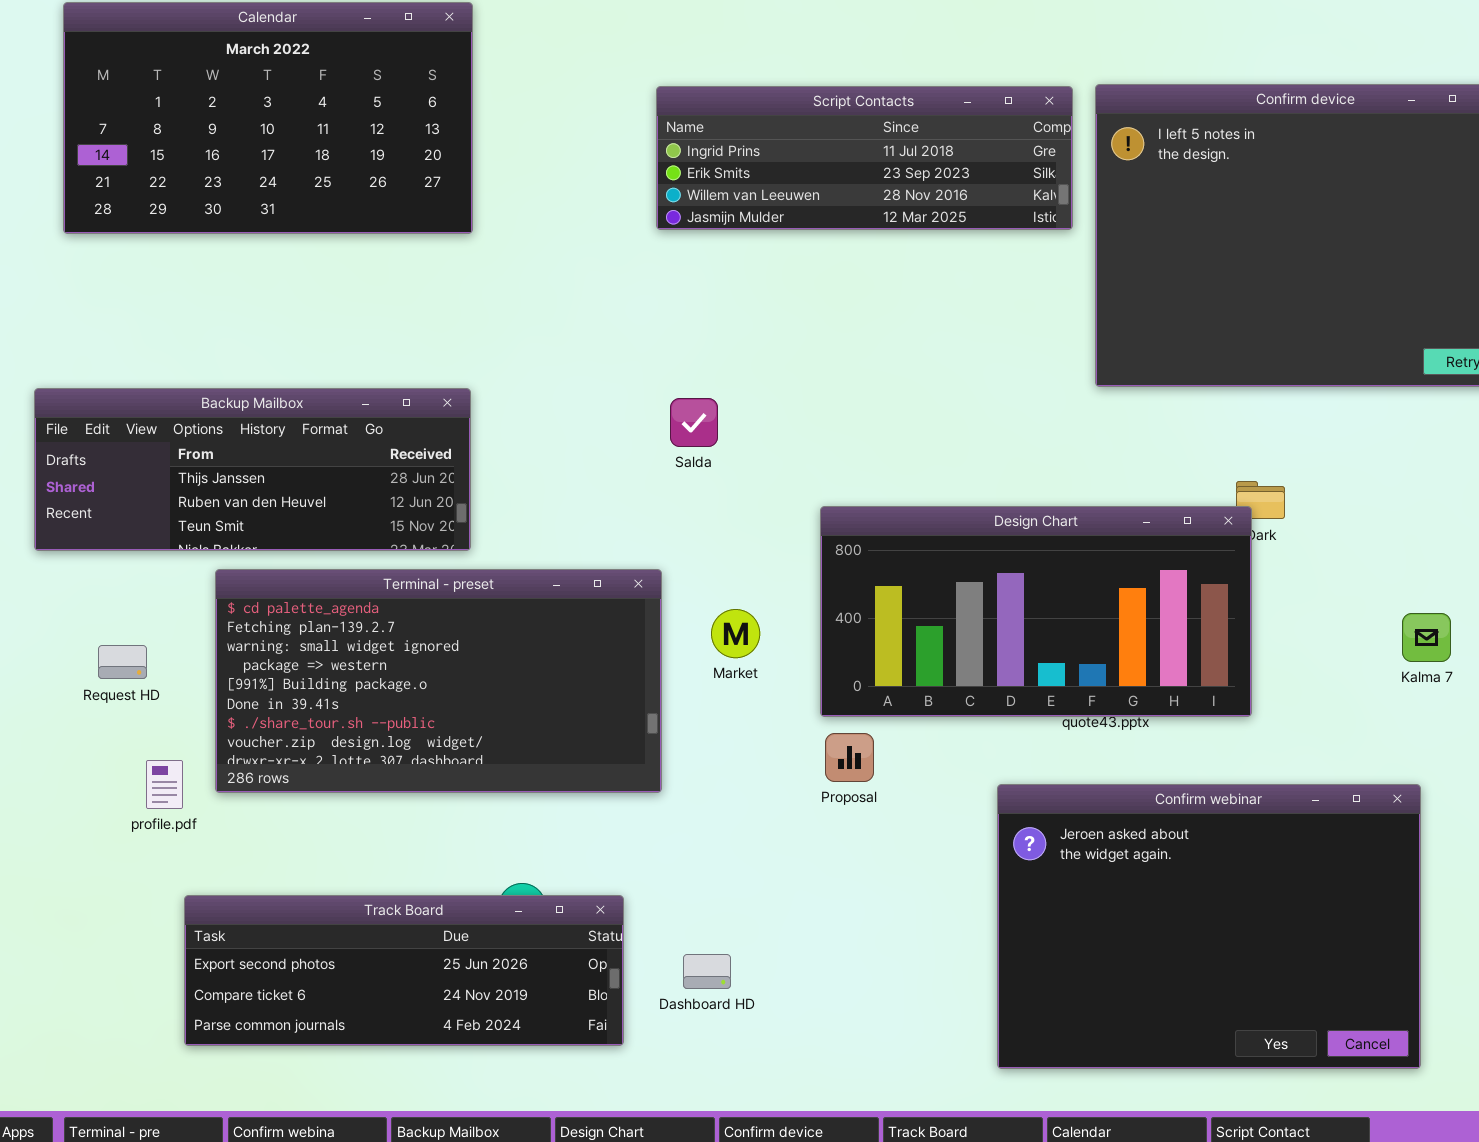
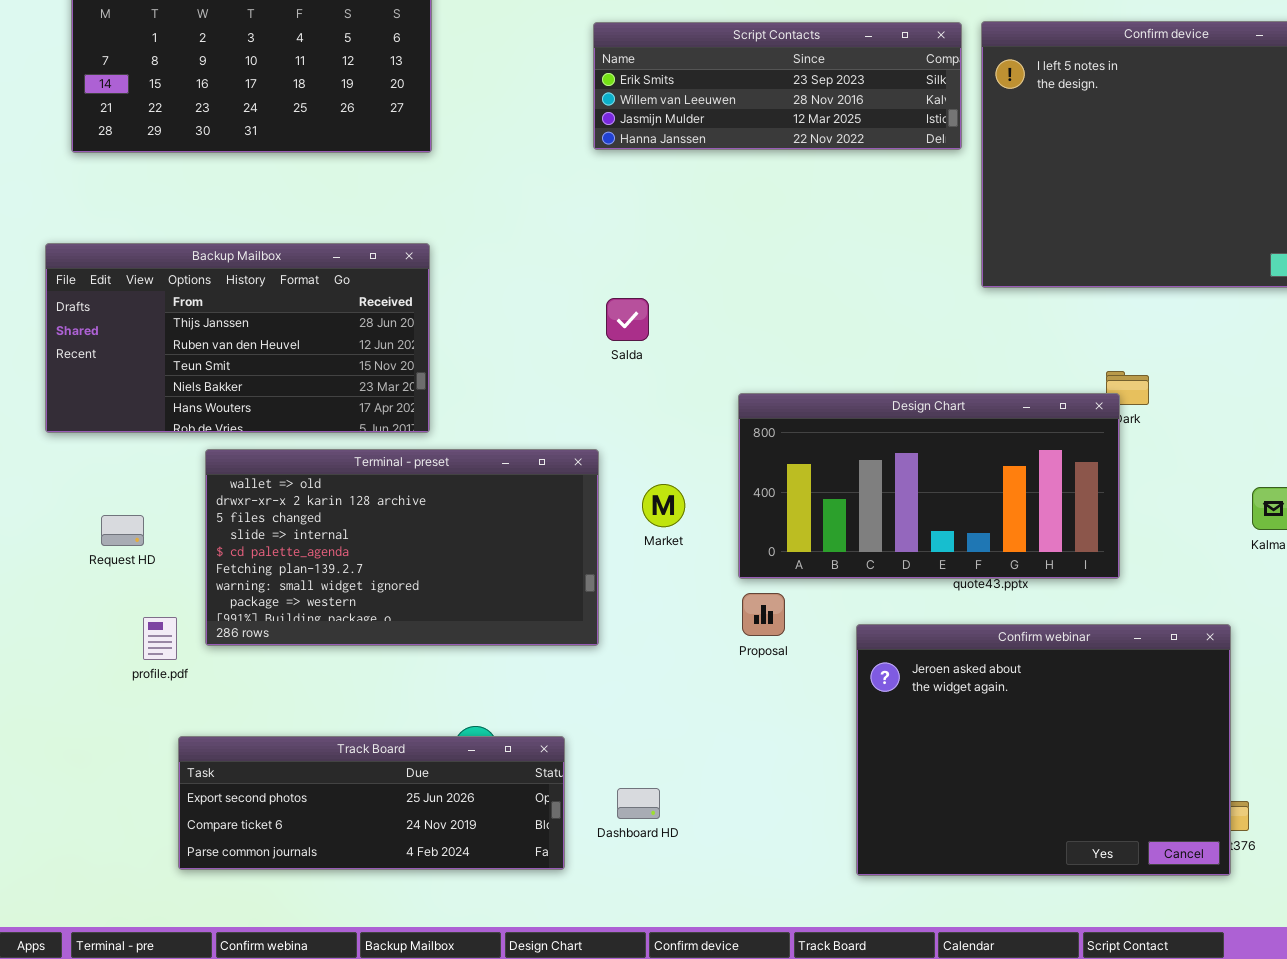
Script Contacts: [656,86,1073,230] -> [593,22,962,150], scrolled down 1 row
Backup Mailbox: [34,388,471,551] -> [45,243,430,433], resized
Terminal - preset: [215,569,662,793] -> [205,449,599,646], scrolled up 4 rows
Confirm webinar: [997,784,1421,1069] -> [856,624,1231,876], moved

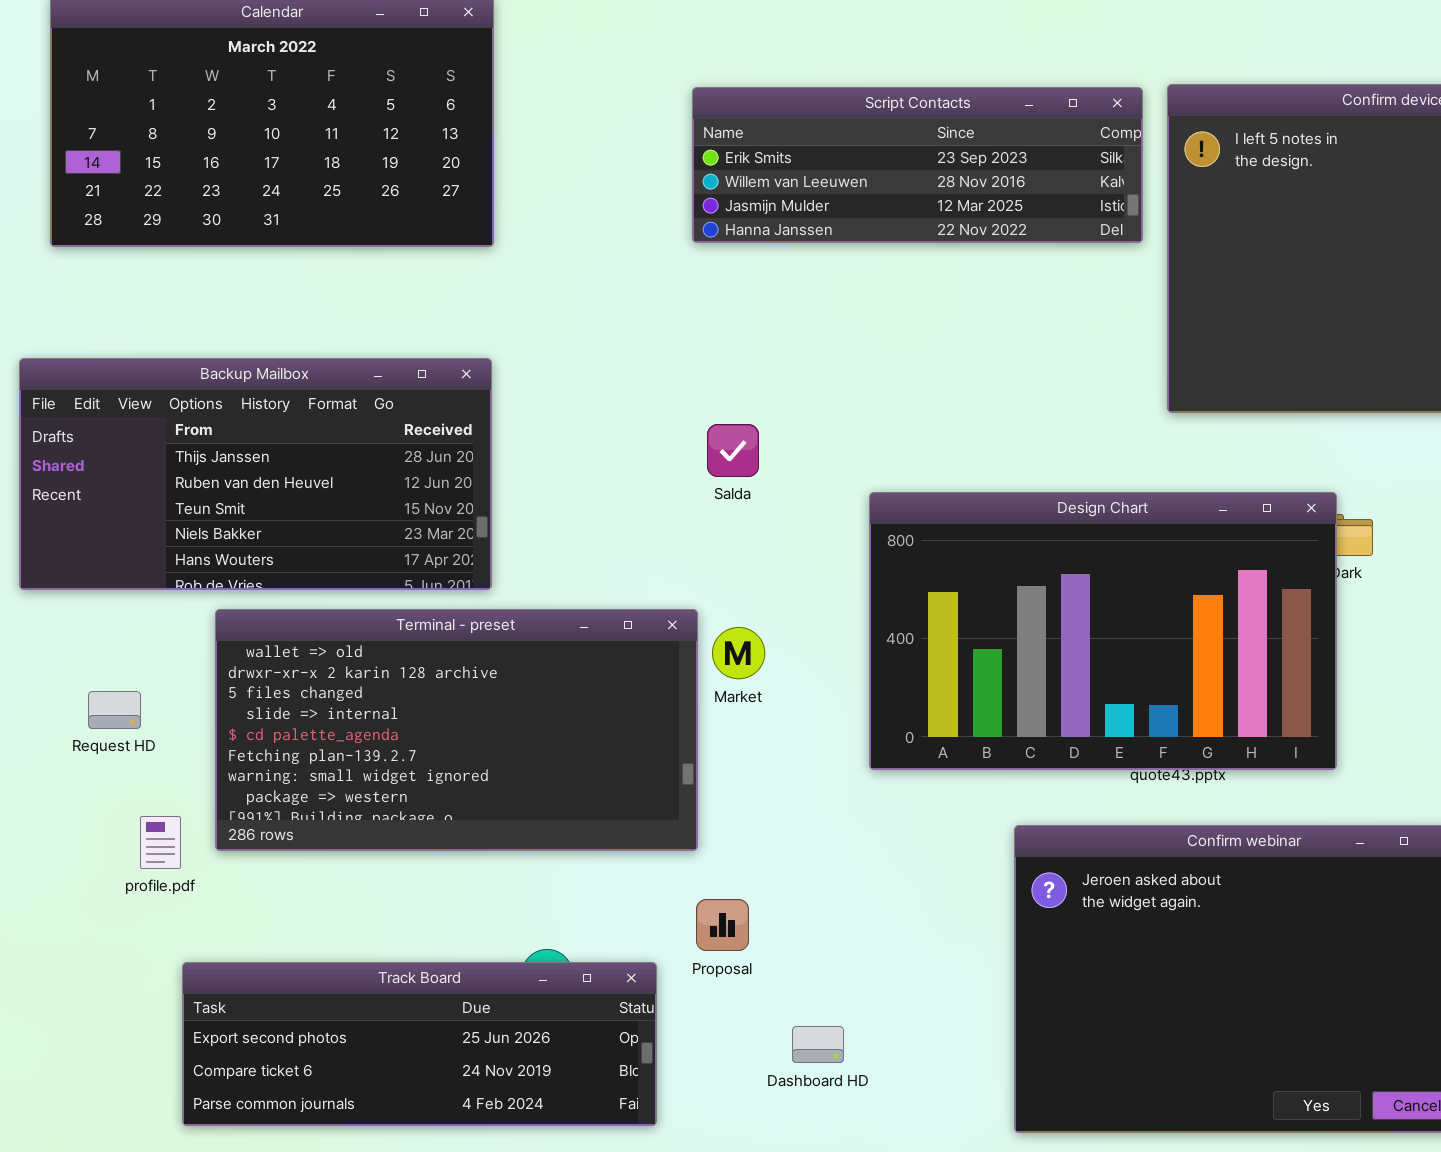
Design Chart: [738,393,1120,579] -> [869,492,1337,770], resized
Market: [642,484,685,527] -> [712,627,765,679], moved
Proposal: [742,593,785,636] -> [696,899,749,951], moved
Dashboard HD: [617,788,660,819] -> [792,1026,844,1063], moved

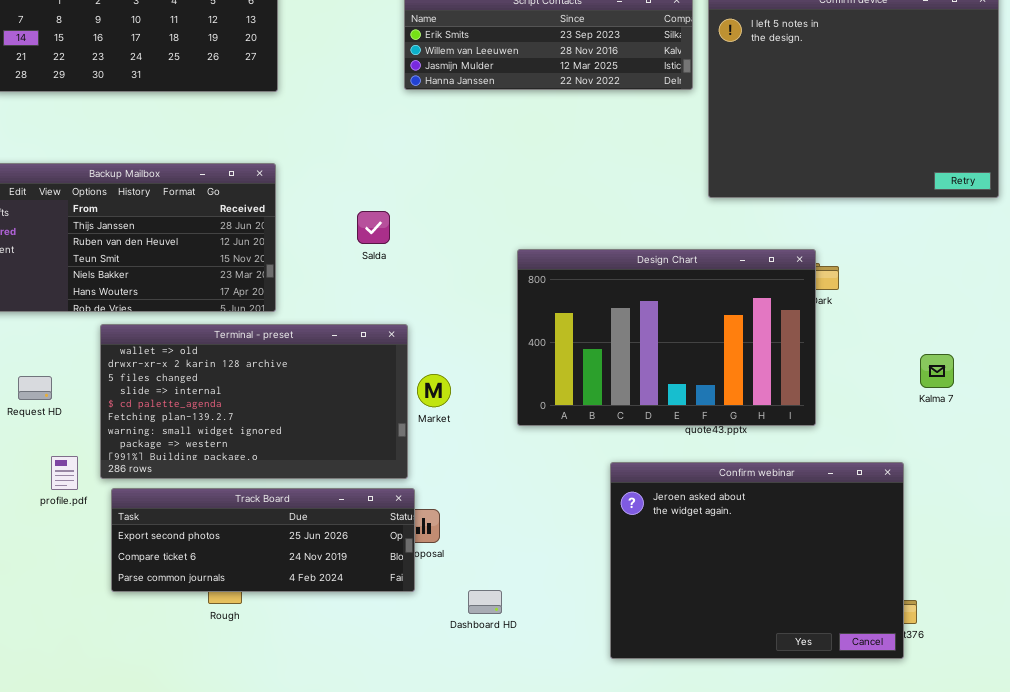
Salda: [707,424,759,477] -> [357,211,390,244], moved
Market: [712,627,765,679] -> [417,374,451,407], moved
Track Board: [182,962,657,1126] -> [111,488,415,592], moved

